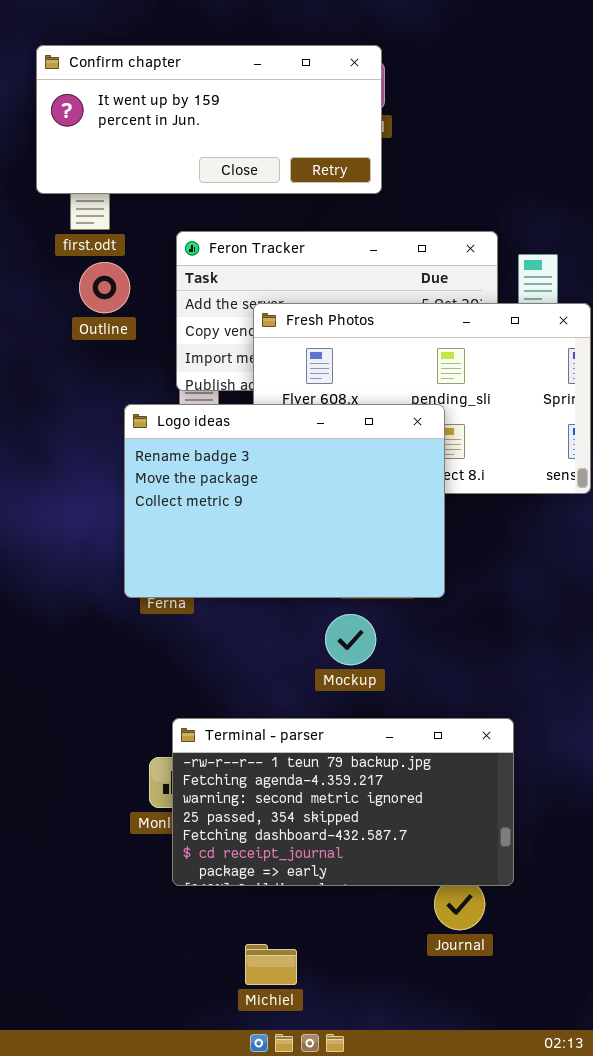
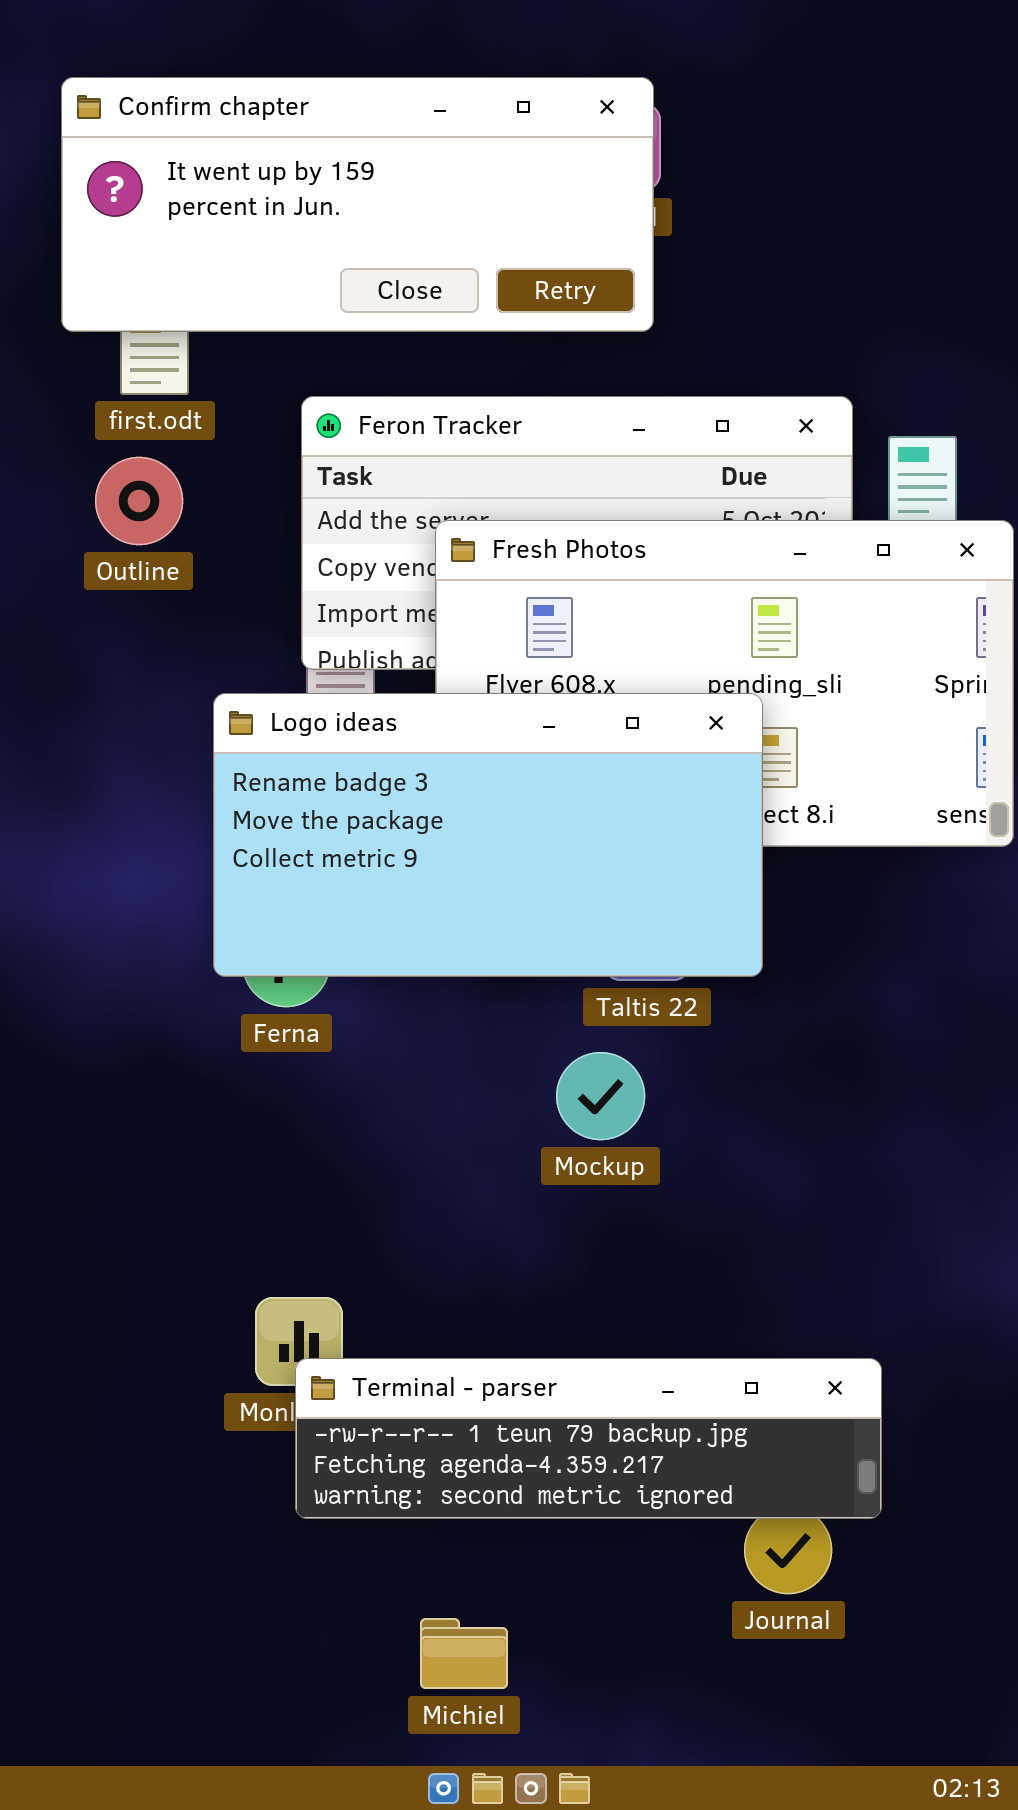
Outline: [79,262,130,313] -> [95,457,183,545], moved
Logo ideas: [124,404,445,598] -> [213,693,763,977], resized
Terminal - parser: [172,718,514,886] -> [295,1358,882,1519], resized

